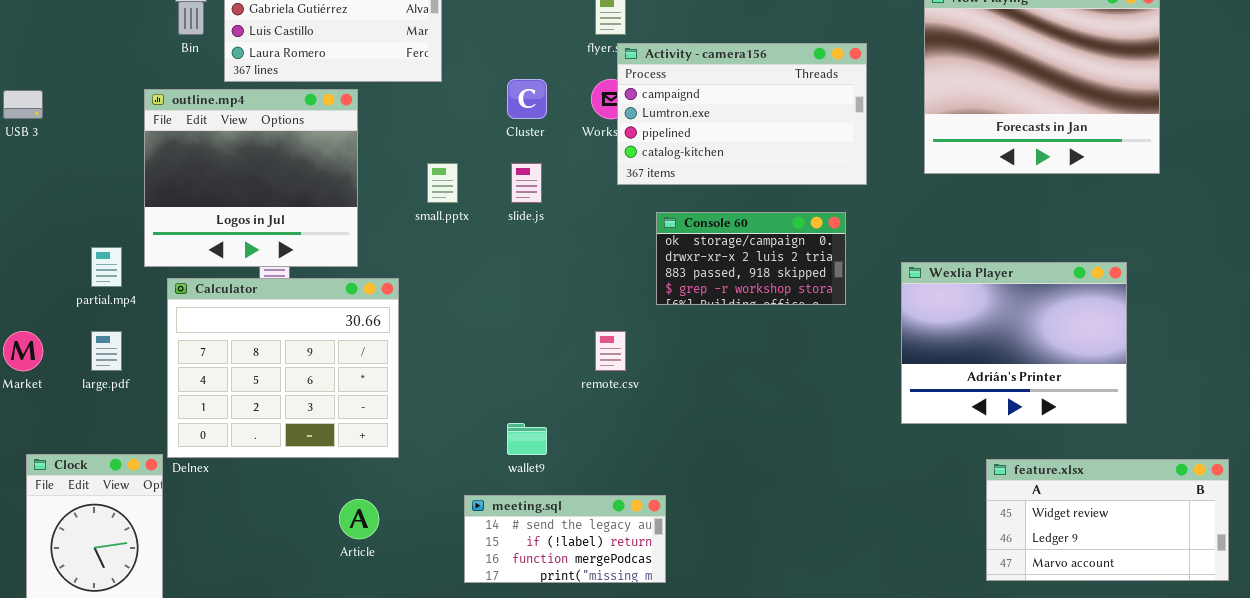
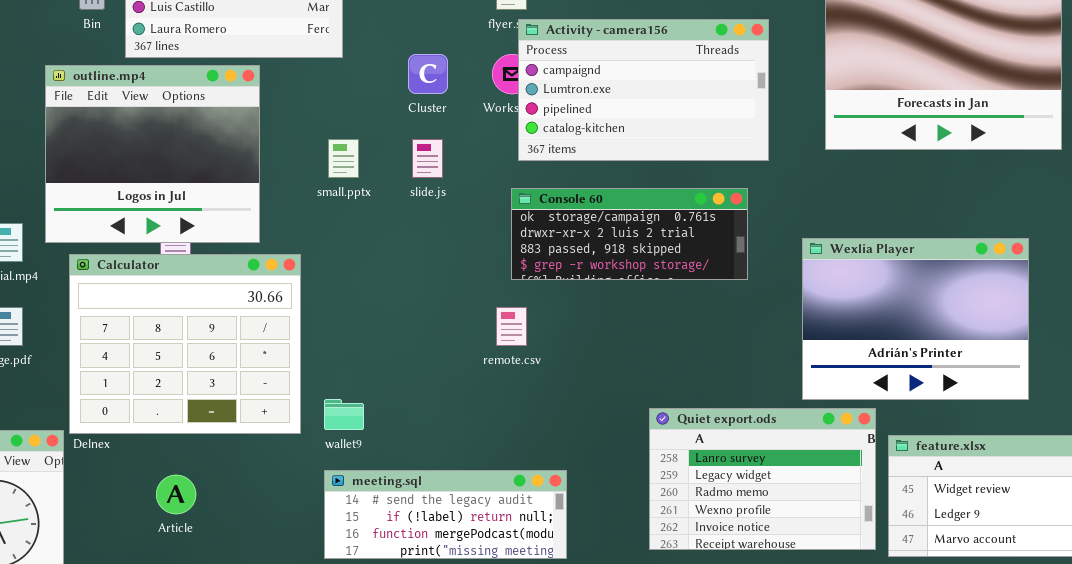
Console 60: [656,212,846,305] -> [511,188,748,280], resized
wallet9: [507,423,547,455] -> [324,399,364,430], moved
Quiet export.ods: none -> [649,408,876,550], opened
meeting.sql: [464,495,666,583] -> [324,470,567,559], resized
Article: [339,499,379,539] -> [156,475,196,514], moved

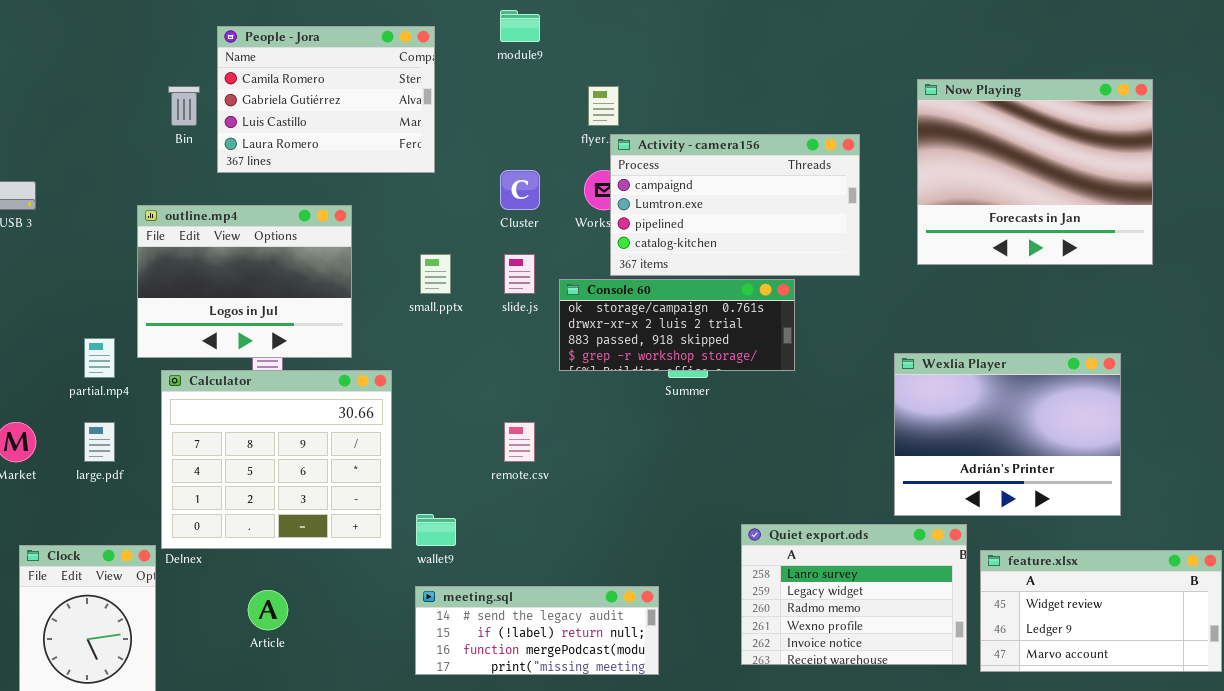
outline.mp4: [45,65,260,243] -> [137,205,352,358], resized
Console 60: [511,188,748,280] -> [559,279,795,371], moved
remote.csv: [496,307,527,346] -> [504,422,535,462], moved

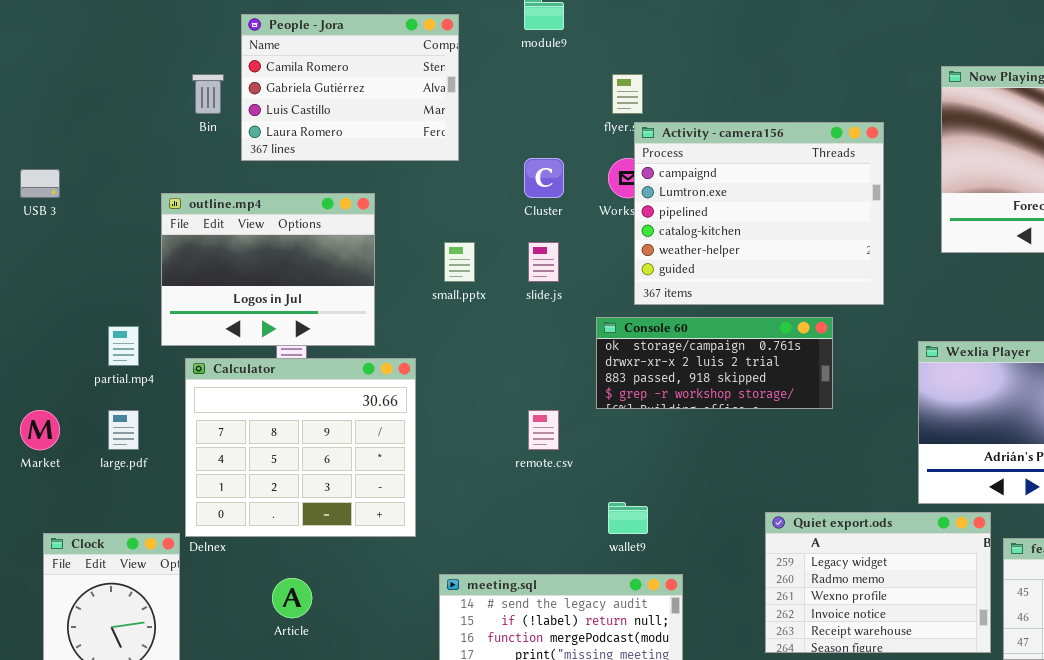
Activity - camera156: [610,134,860,276] -> [634,122,884,305], resized
Console 60: [559,279,795,371] -> [596,317,833,409], moved
wallet9: [416,514,456,546] -> [608,502,648,534], moved
Quiet export.ods: [741,524,967,665] -> [765,512,991,653], scrolled down 1 row

